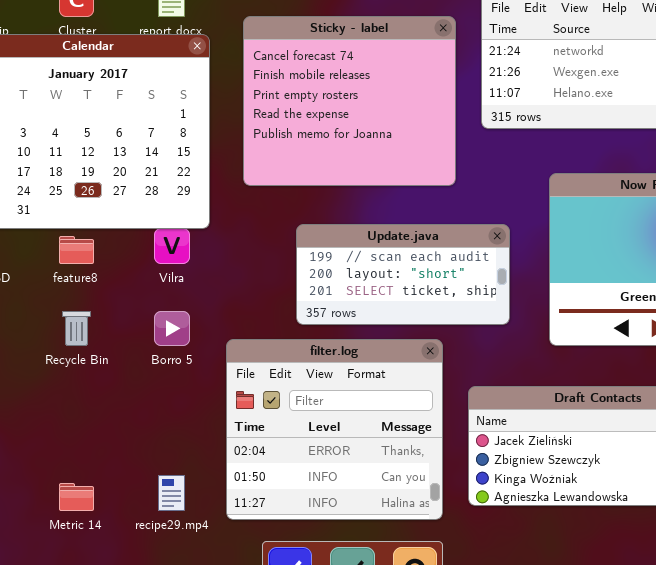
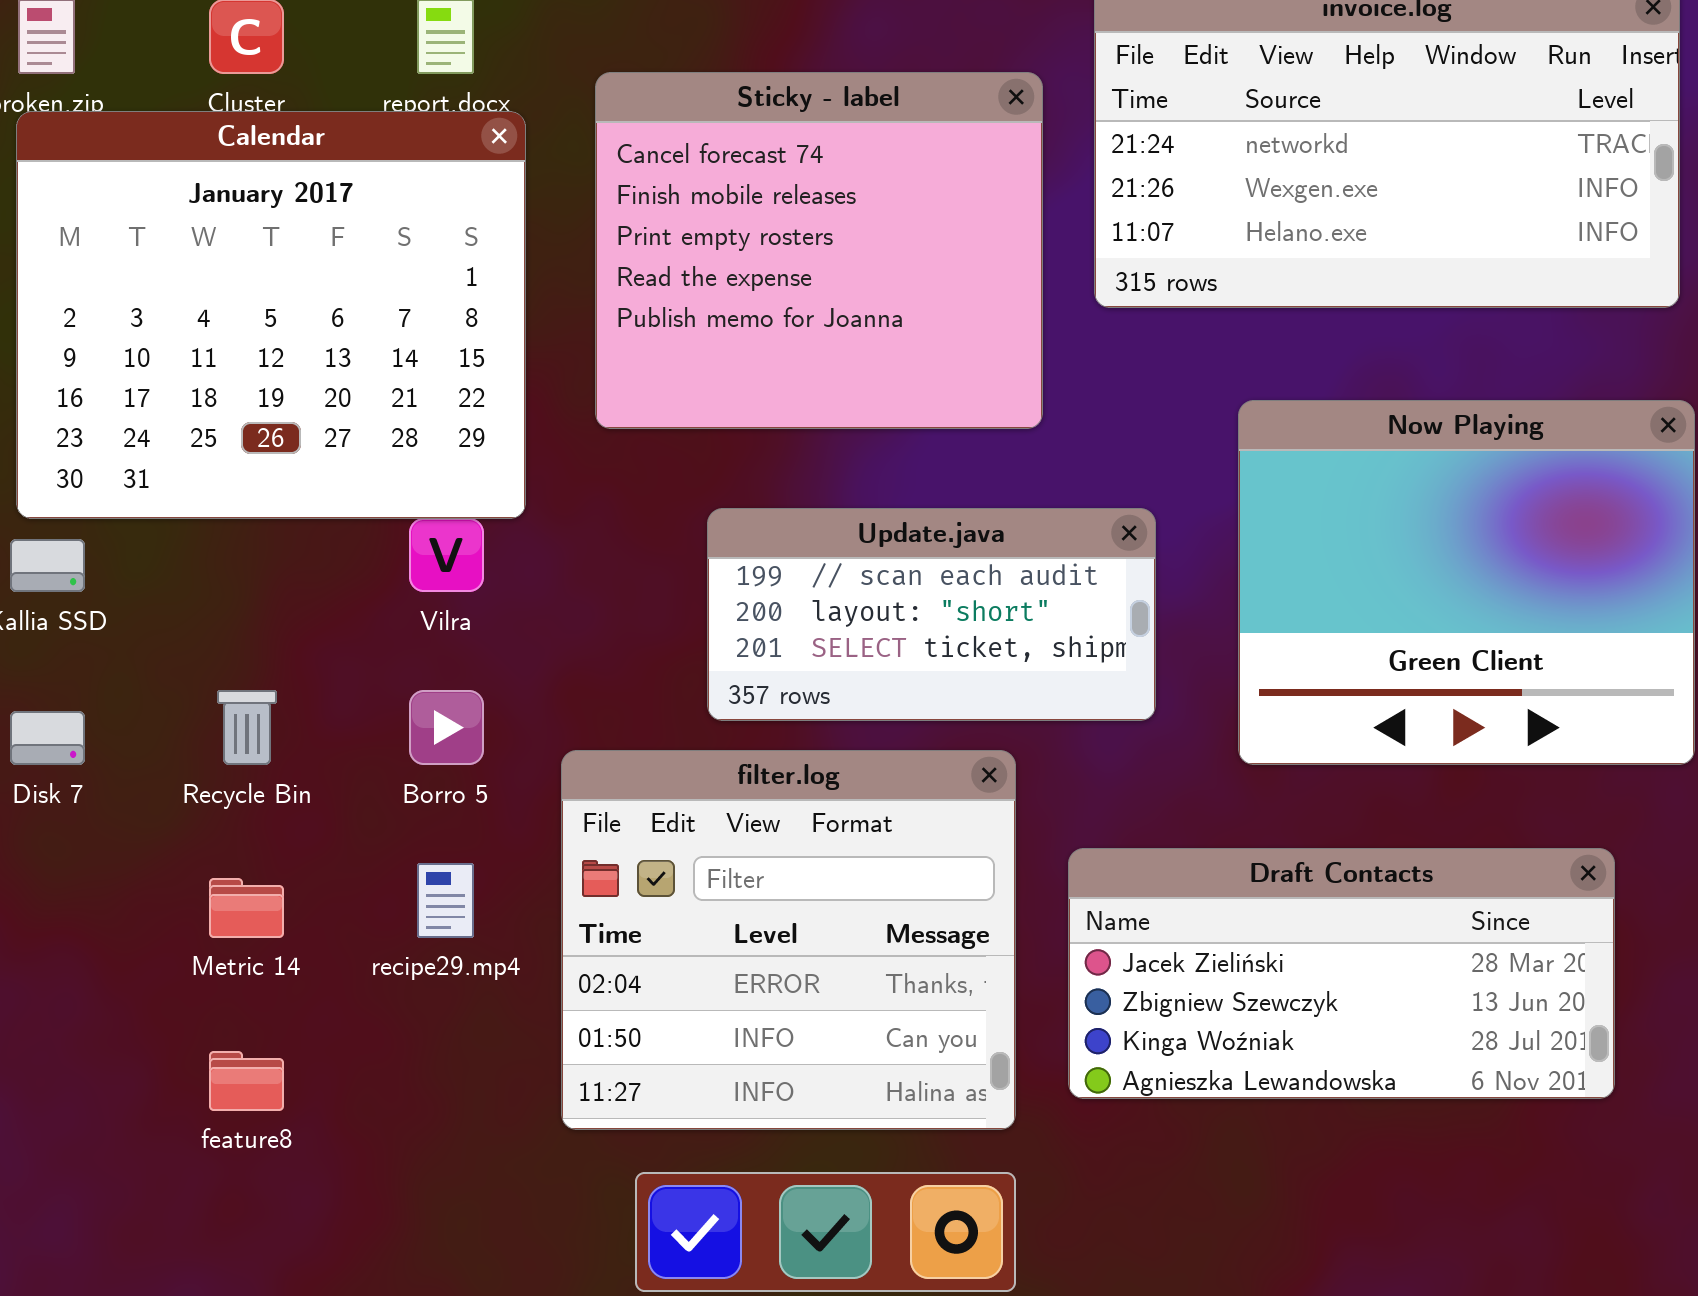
feature8: [59,236,94,264] -> [209,1051,284,1111], moved
recipe29.mp4: [158,475,185,511] -> [417,863,474,938], moved
Metric 14: [59,483,94,511] -> [209,878,284,938], moved

